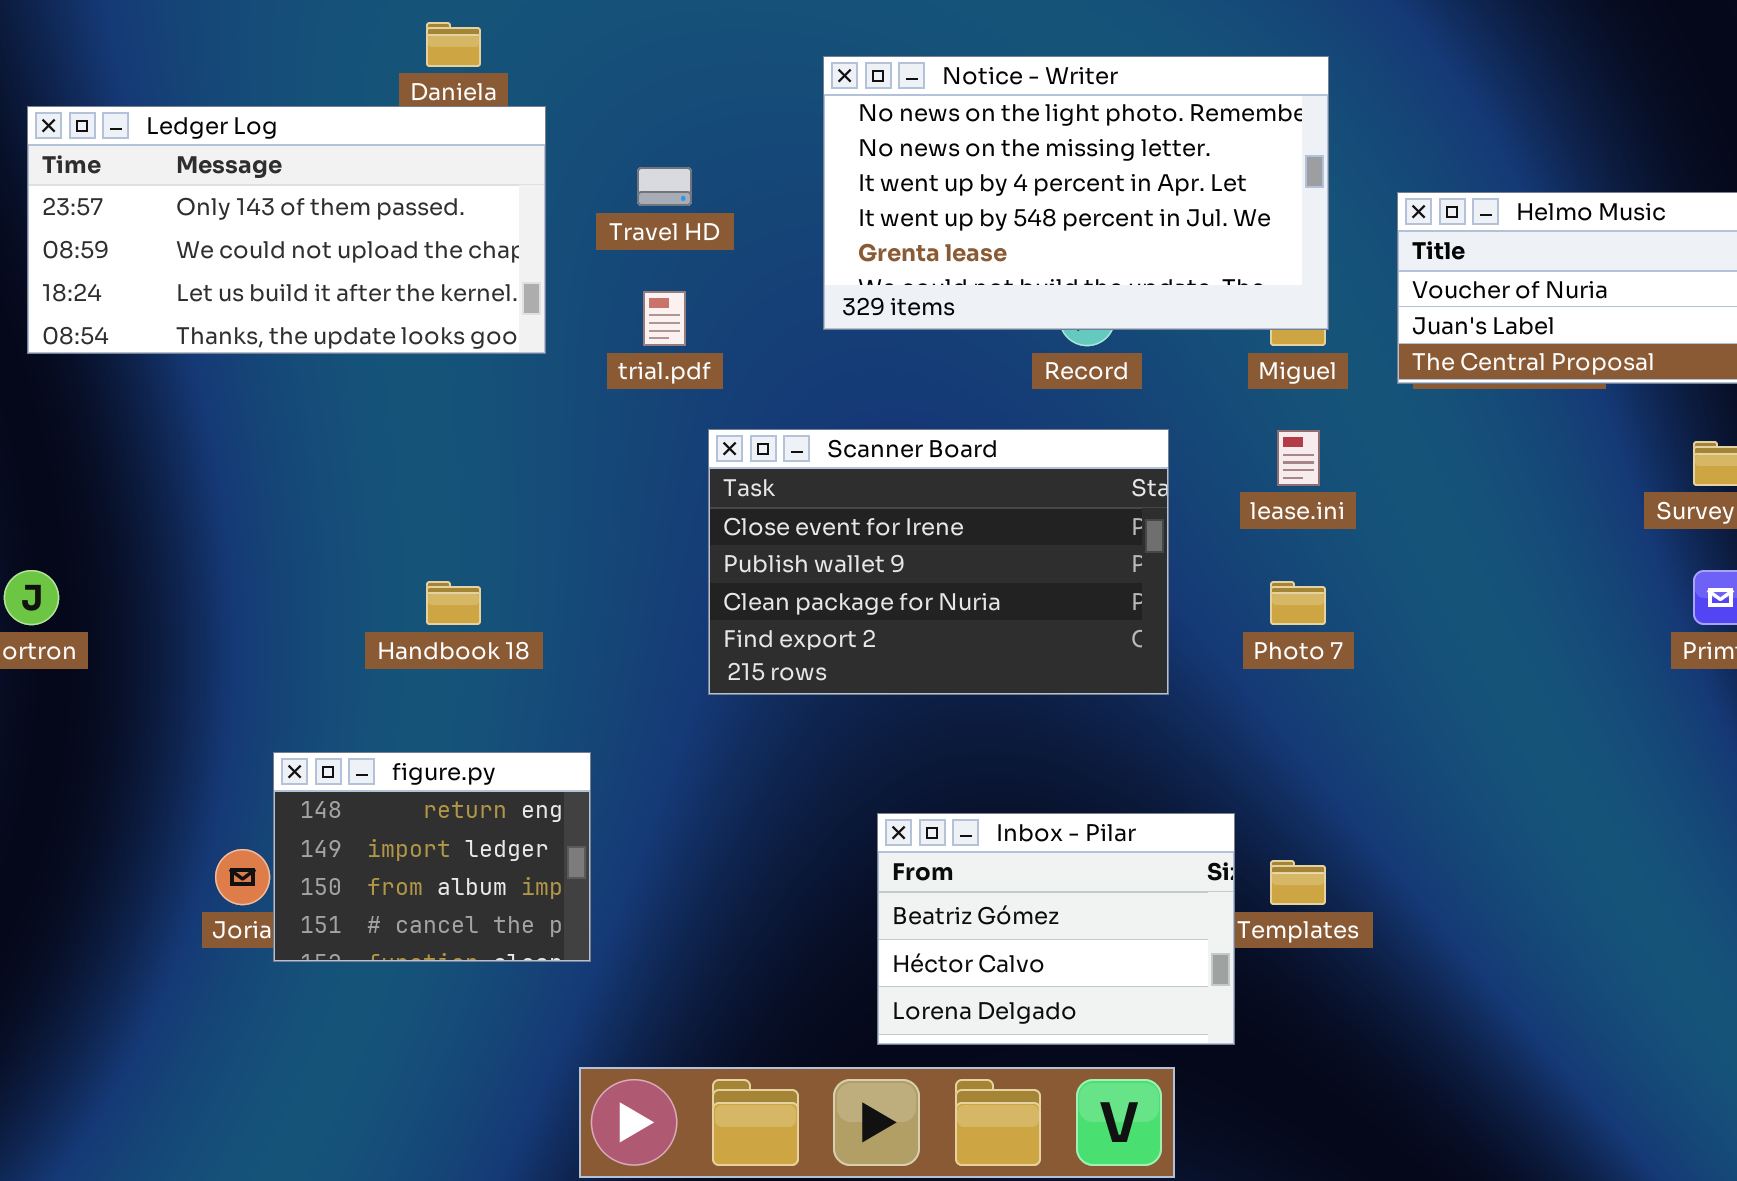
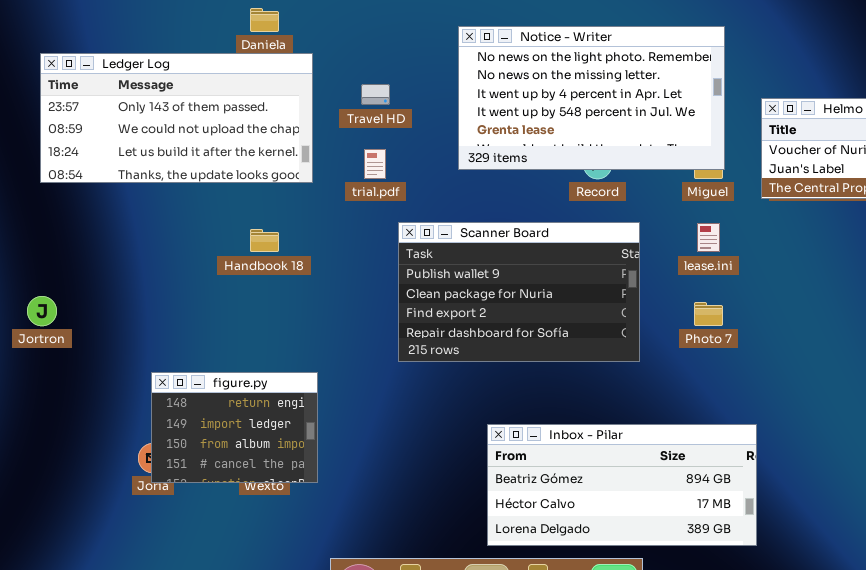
Scanner Board: [708,429,1169,695] -> [398,222,640,362], scrolled down 1 row
Handbook 18: [426,581,481,625] -> [250,229,279,252], moved
figure.py: [273,752,591,962] -> [151,372,318,483], moved
Inbox - Pilar: [877,813,1235,1045] -> [487,424,757,546], resized

